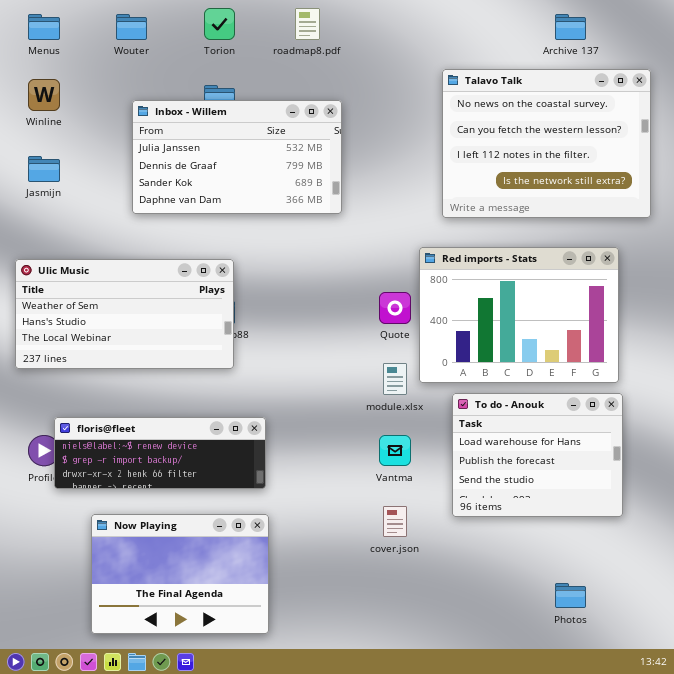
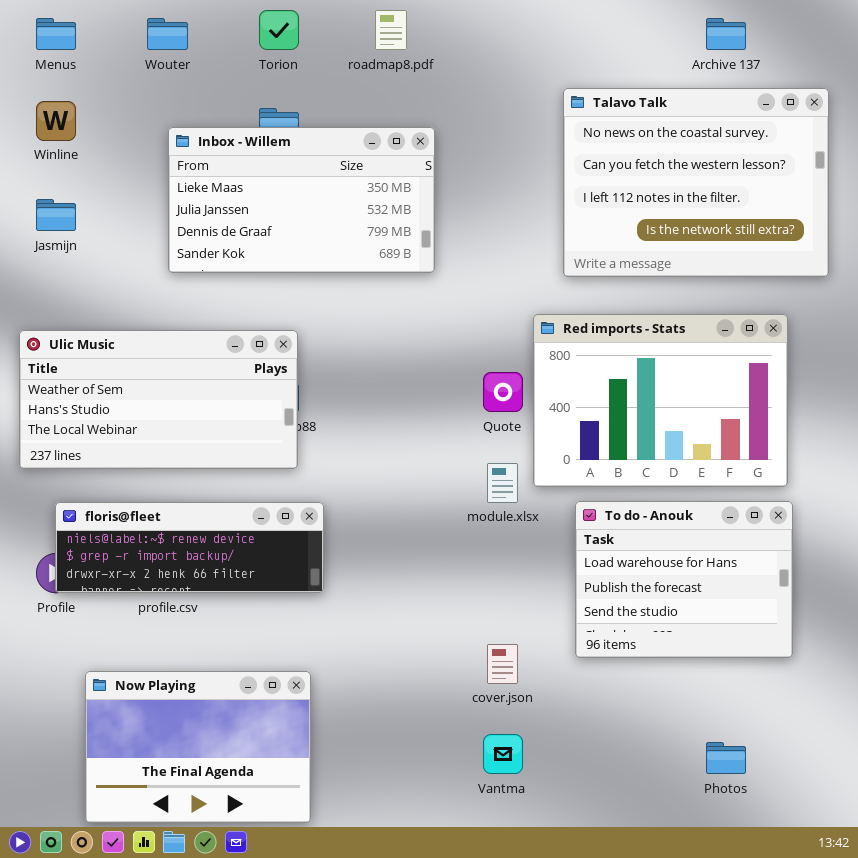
Inbox - Willem: [132,100,342,214] -> [168,127,435,273], scrolled up 1 row
floris@fleet: [54,417,266,489] -> [55,502,324,593], moved
Vantma: [379,435,411,466] -> [483,734,523,774], moved
Now Playing: [91,514,269,634] -> [85,671,311,823], moved

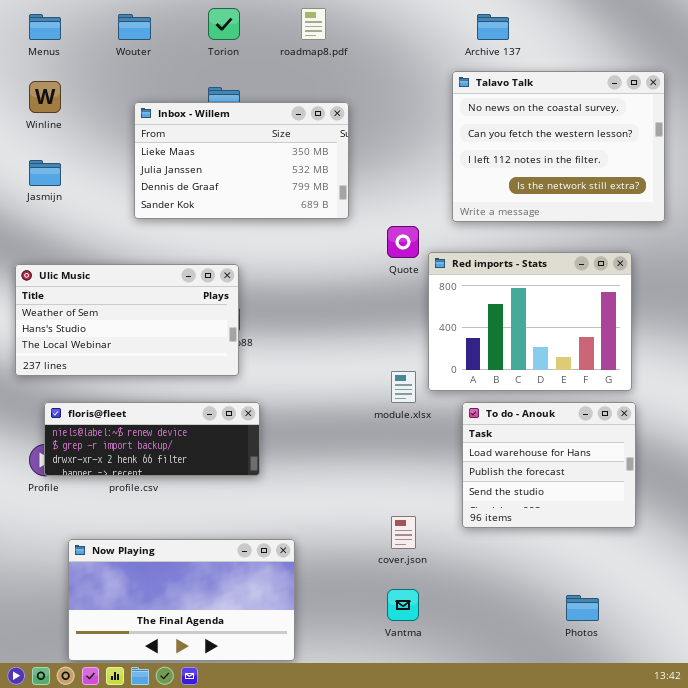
Archive 137: [706,18,746,50] -> [477,14,509,40], moved
Quote: [483,372,523,412] -> [387,226,419,258], moved
Now Playing: [85,671,311,823] -> [68,539,295,661], resized

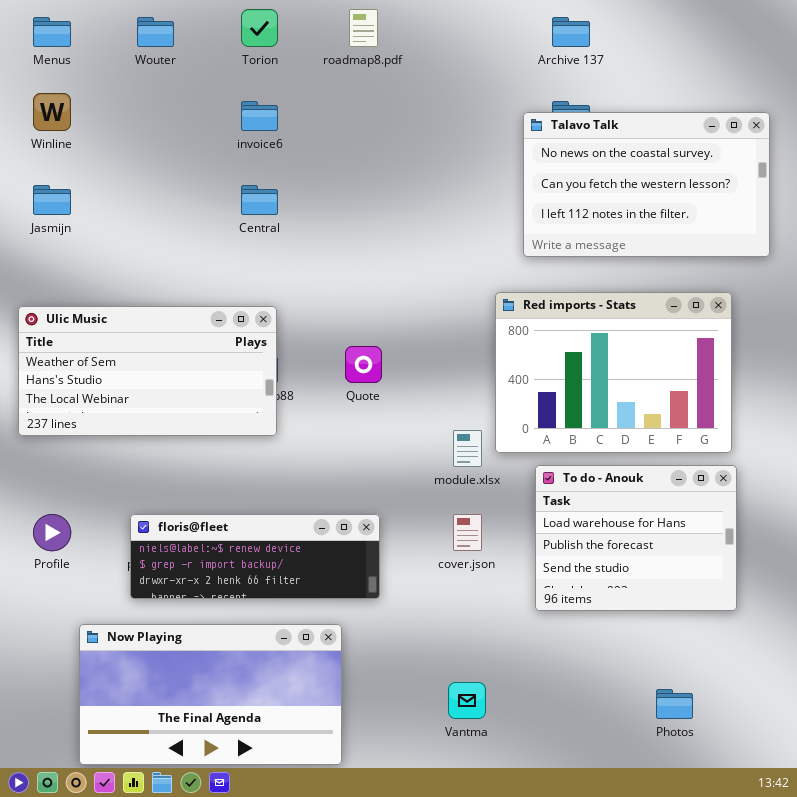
Talavo Talk: [452,71,665,222] -> [523,112,770,257], resized
Inbox - Willem: [134,102,349,219] -> none, closed
Quote: [387,226,419,258] -> [345,346,382,383], moved
floris@fleet: [44,402,260,476] -> [130,514,380,599], moved
cover.json: [391,516,416,549] -> [453,514,482,551], moved

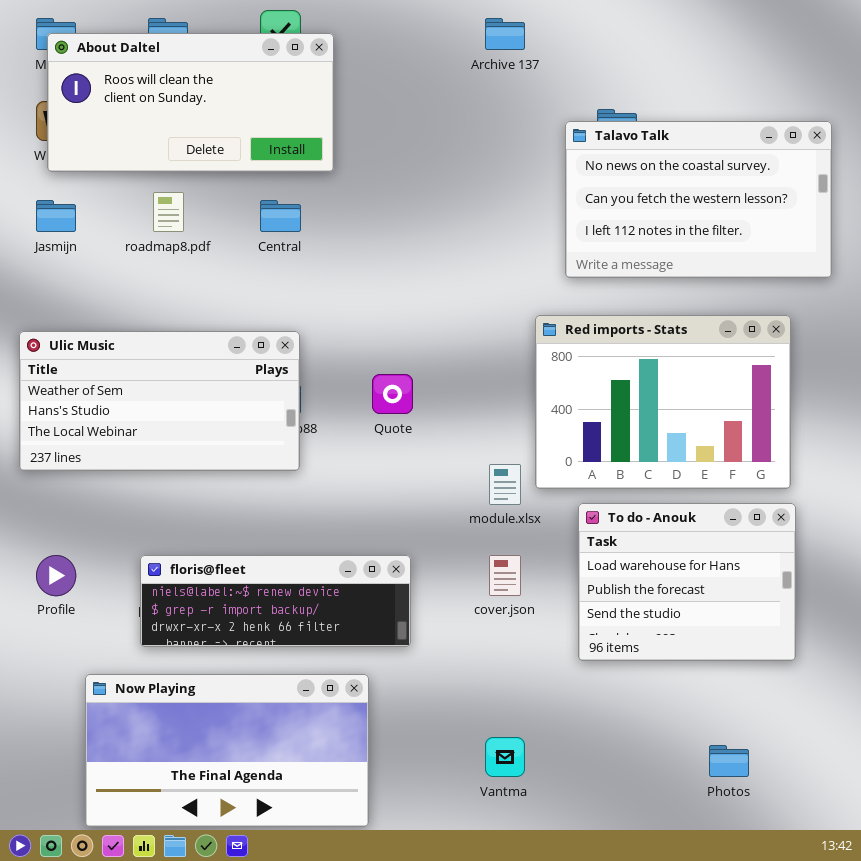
roadmap8.pdf: [349,9,378,47] -> [153,192,184,232], moved
Archive 137: [552,17,590,47] -> [485,18,525,50], moved
About Daltel: none -> [47,33,334,172], opened

